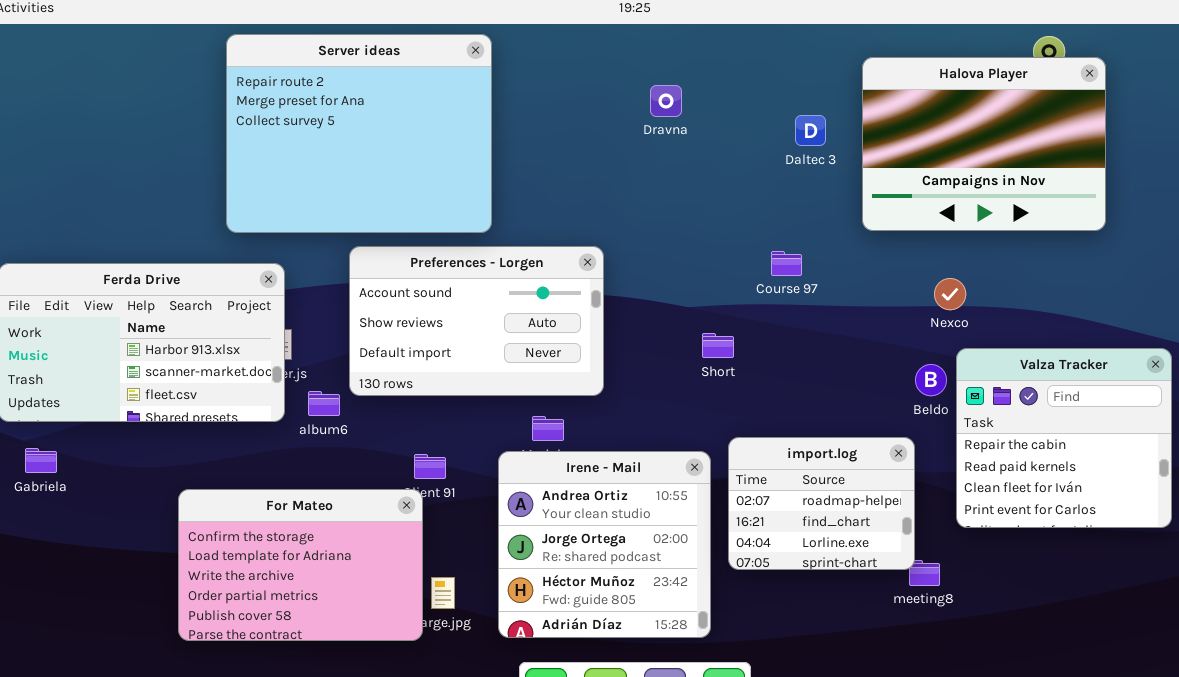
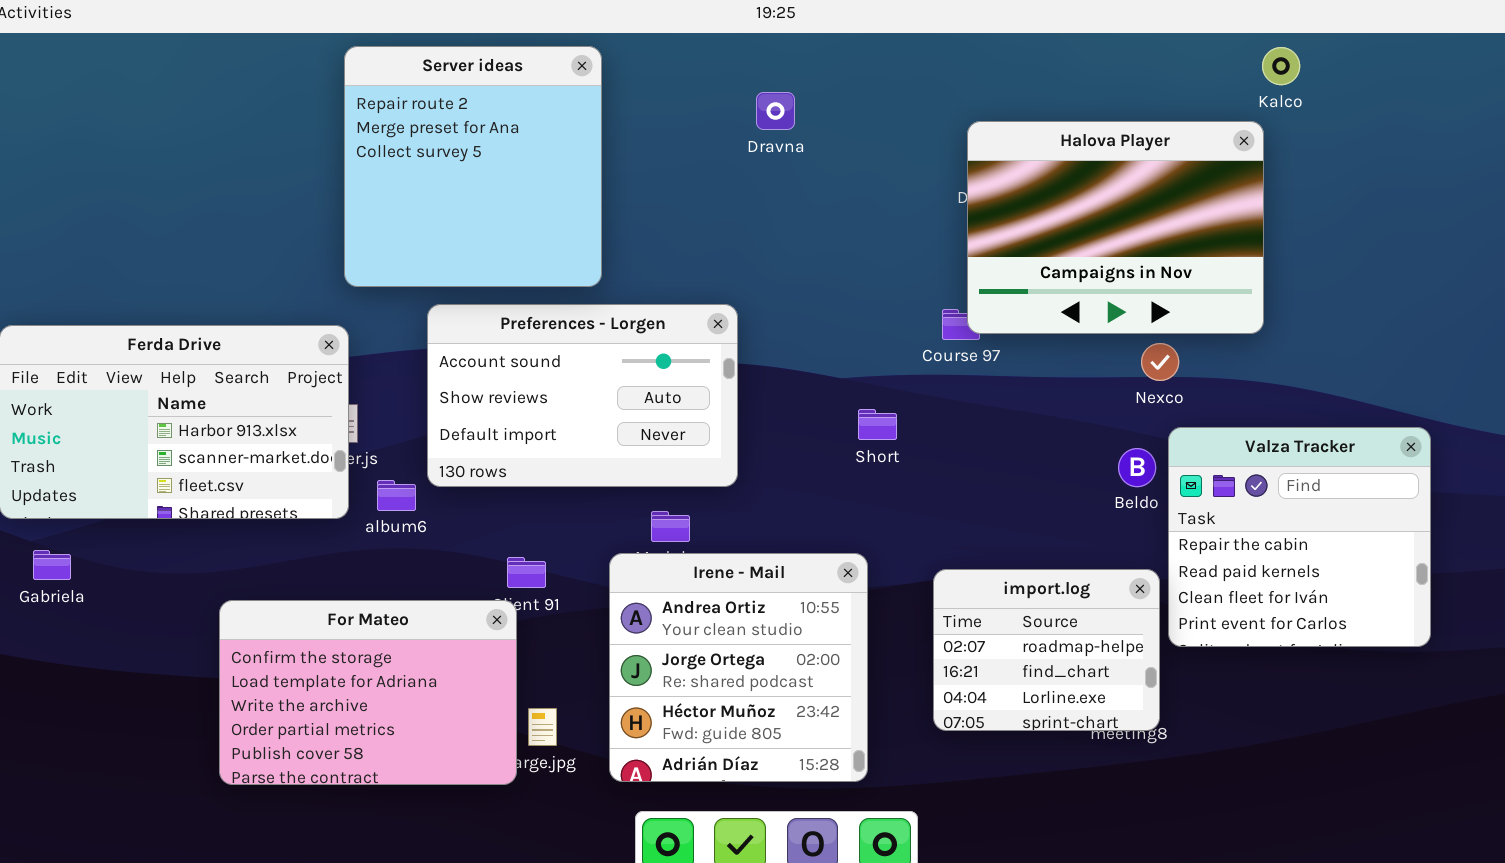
Server ideas: [226,34,492,233] -> [344,46,602,287], resized
Halova Player: [862,57,1106,231] -> [967,121,1264,334], moved
Dravna: [650,85,682,117] -> [756,92,795,130], moved
import.log: [728,437,915,570] -> [933,569,1160,731], moved

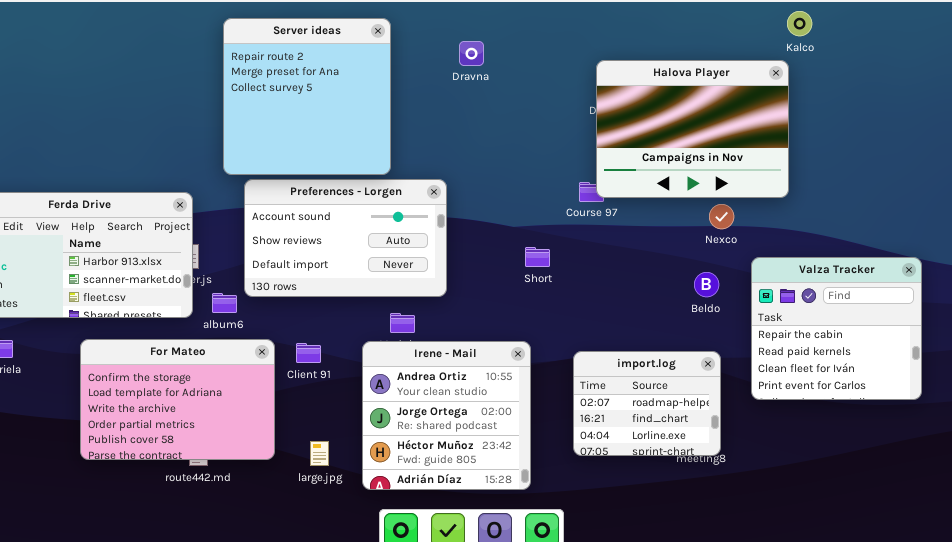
Server ideas: [344,46,602,287] -> [223,18,391,175], moved
Valza Tracker: [1168,427,1431,647] -> [751,257,922,400], moved
For Mateo: [219,600,517,785] -> [80,339,275,460], moved

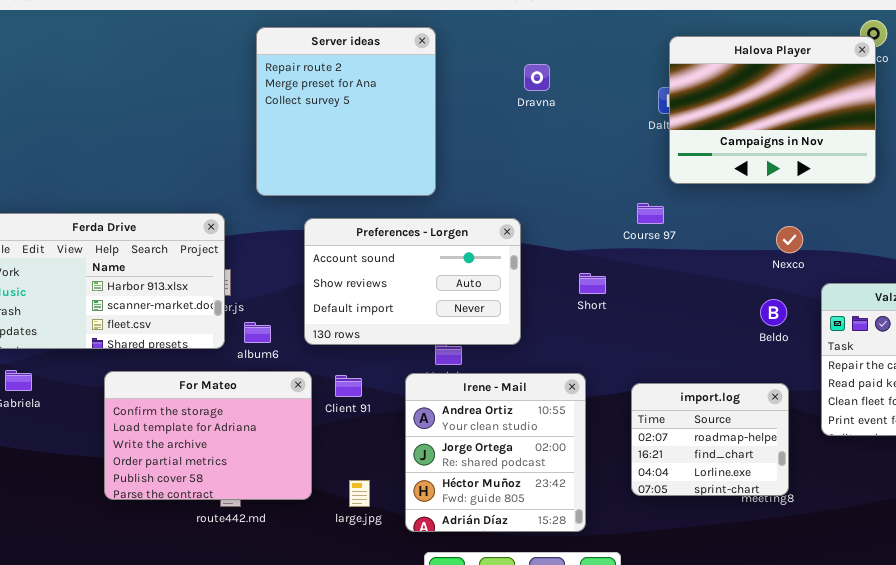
Dravna: [459,41,484,66] -> [524,64,550,91], moved
Halova Player: [596,60,789,198] -> [669,36,876,184], moved
Preferences - Lorgen: [244,179,447,297] -> [304,218,521,345], moved

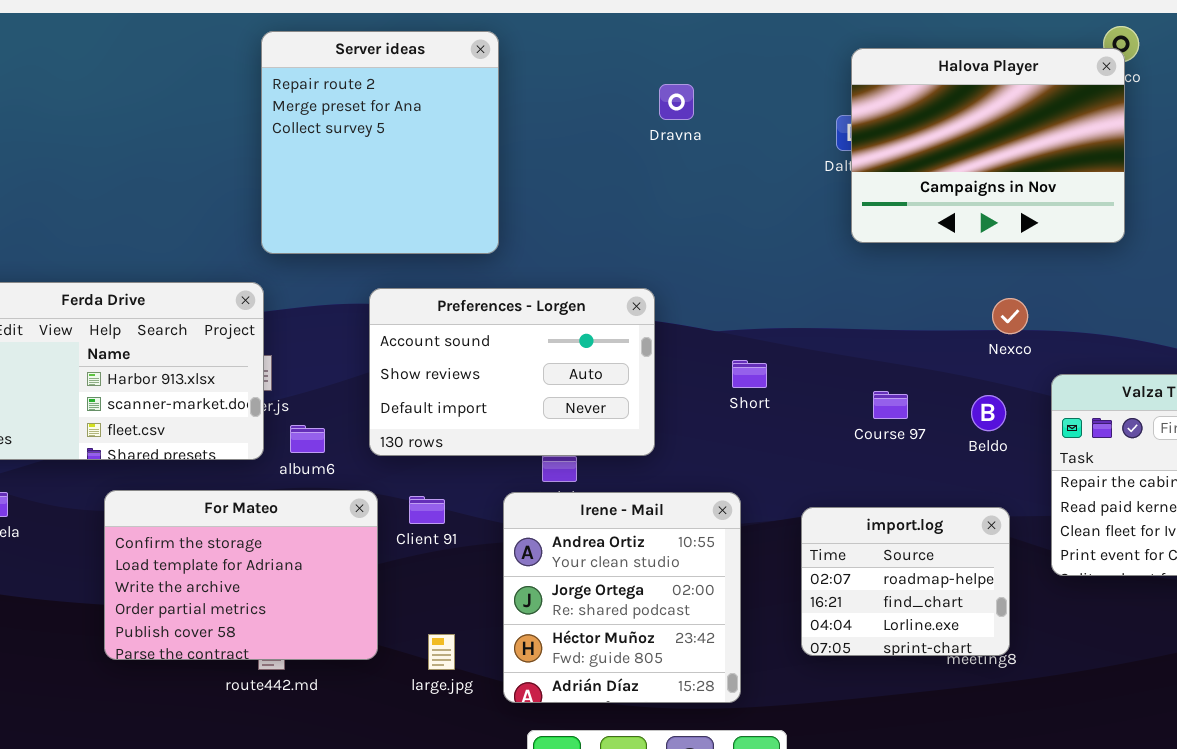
Server ideas: [256,27,436,196] -> [261,31,499,254], moved
Course 97: [637,203,664,224] -> [873,391,908,419], moved

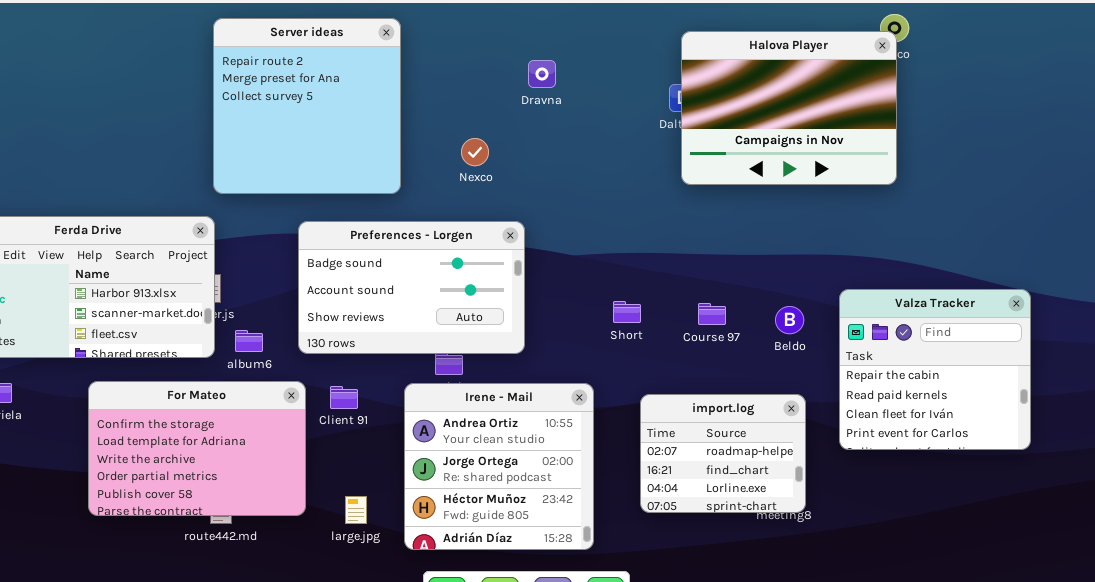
Preferences - Lorgen: [369,288,655,456] -> [298,221,525,354], scrolled up 1 row
Nexco: [992,298,1028,334] -> [461,138,489,166], moved
Short: [732,360,767,388] -> [613,301,641,323], moved

